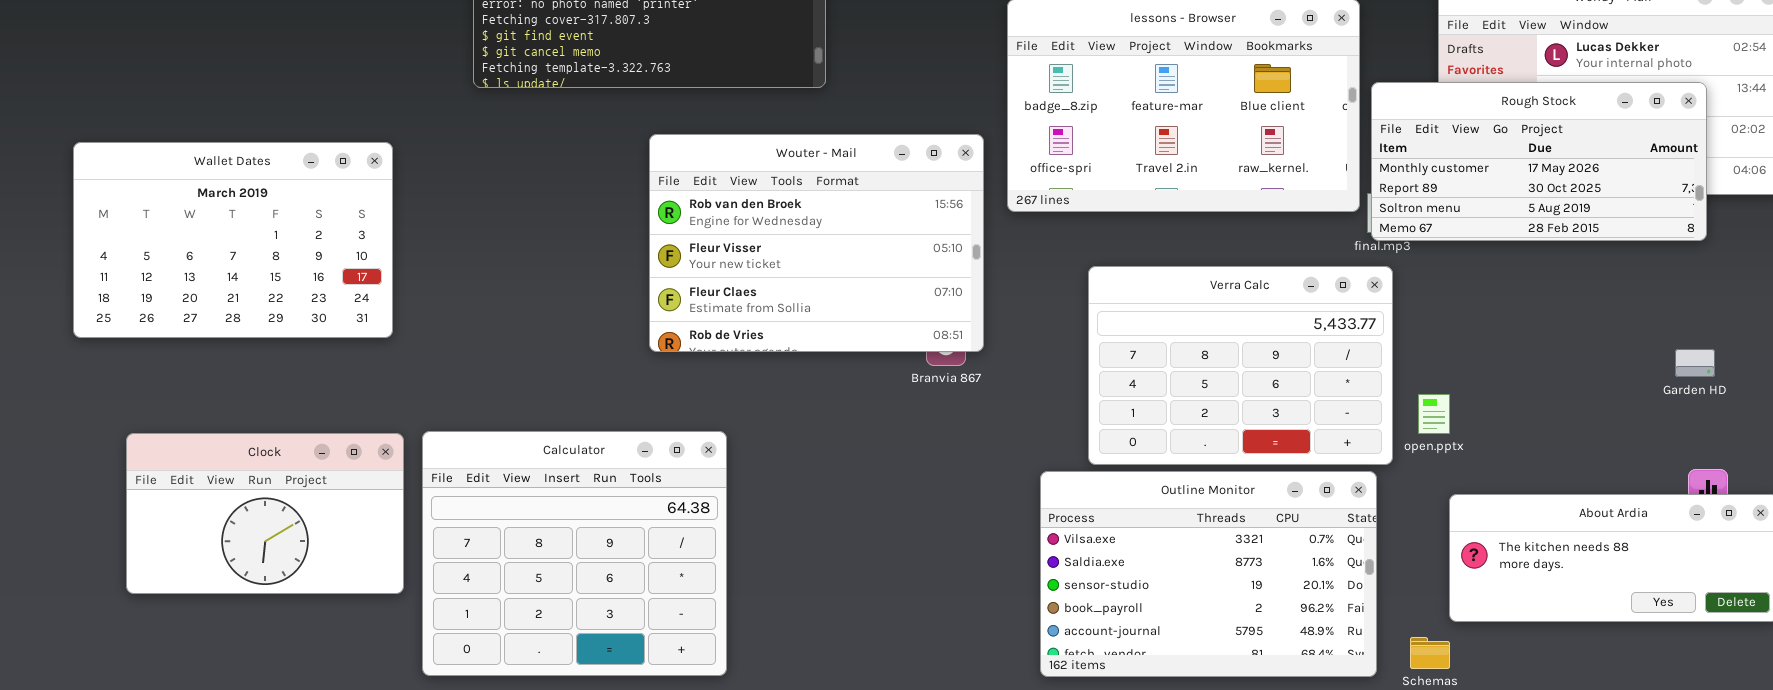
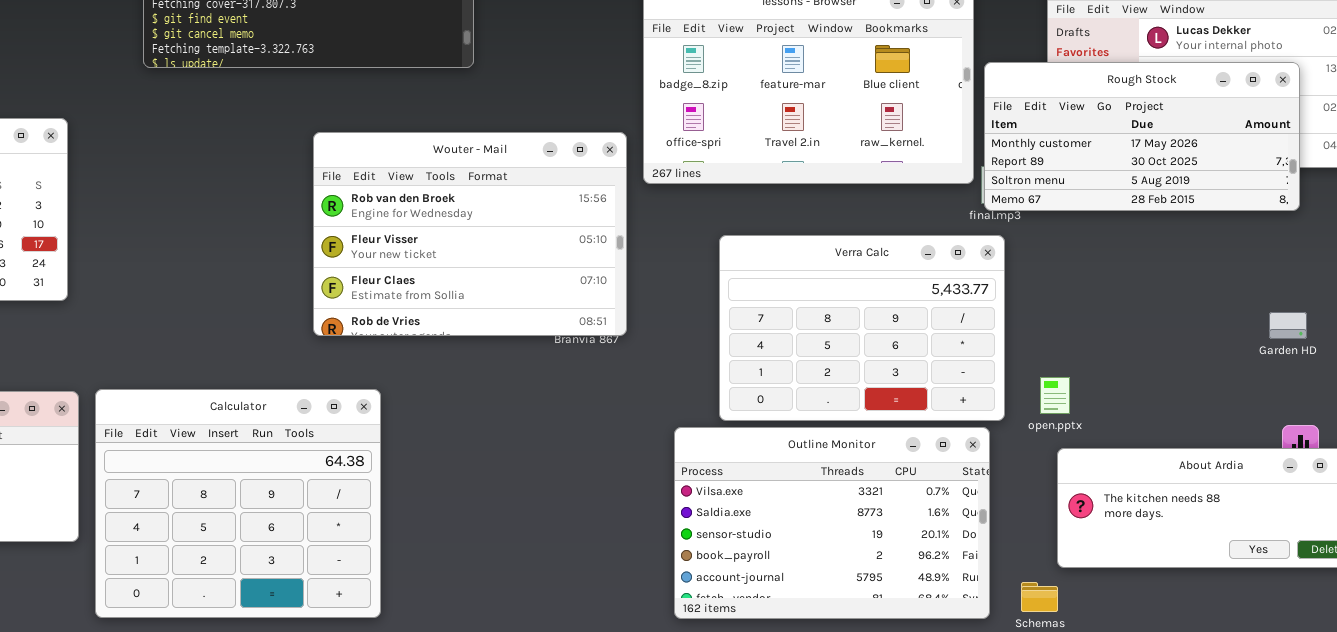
Wouter - Mail: [649,134,984,352] -> [313,132,627,336], moved
open.pptx: [1418,394,1450,434] -> [1040,377,1070,414], moved

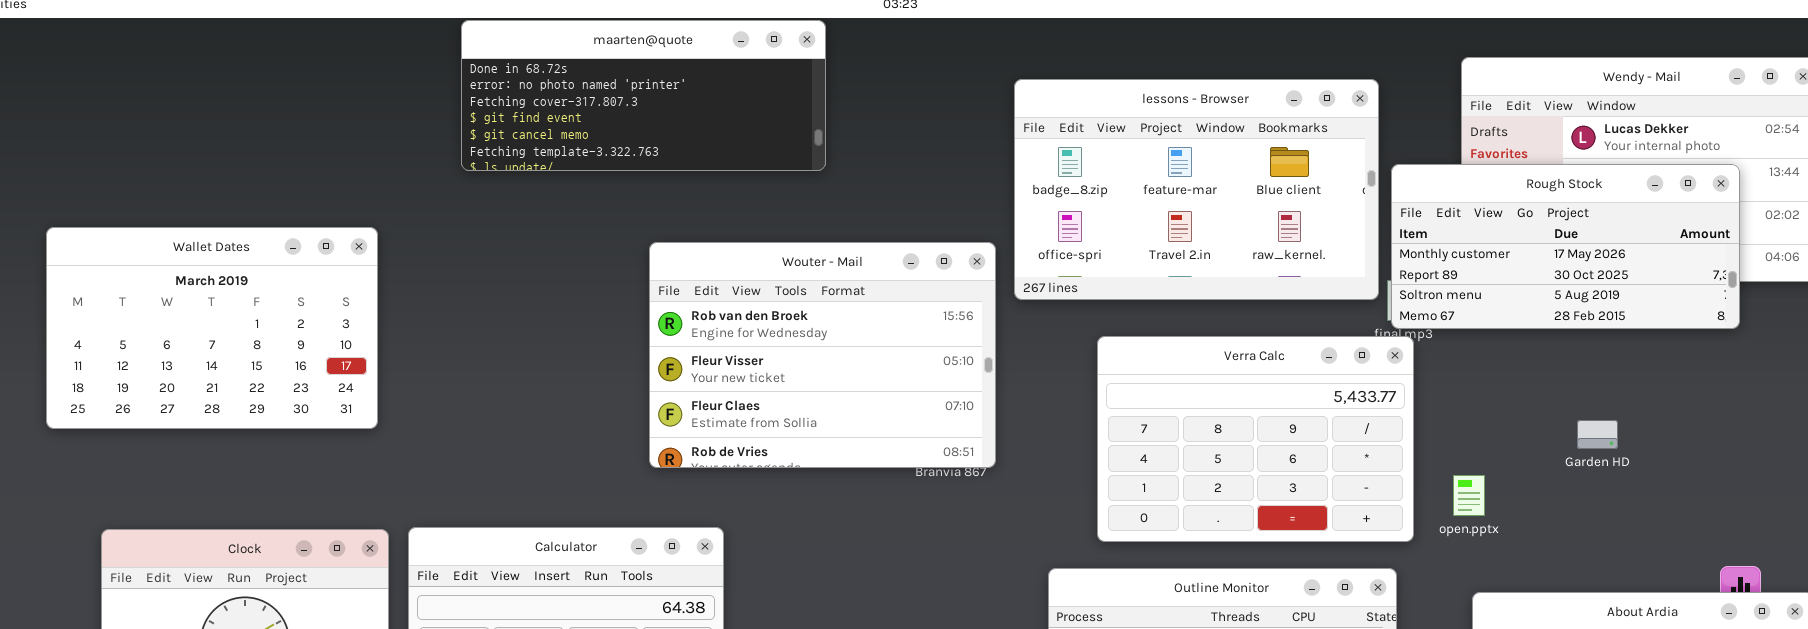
Verra Calc: [719,235,1005,421] -> [1097,336,1414,542], moved
Garden HD: [1269,312,1307,339] -> [1577,420,1618,449], moved
open.pptx: [1040,377,1070,414] -> [1453,475,1485,516], moved

